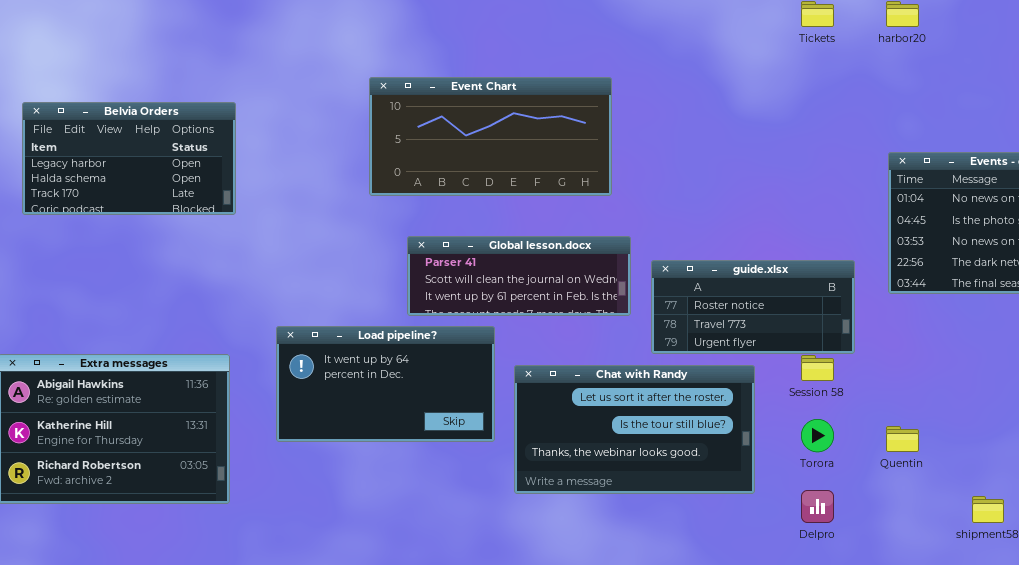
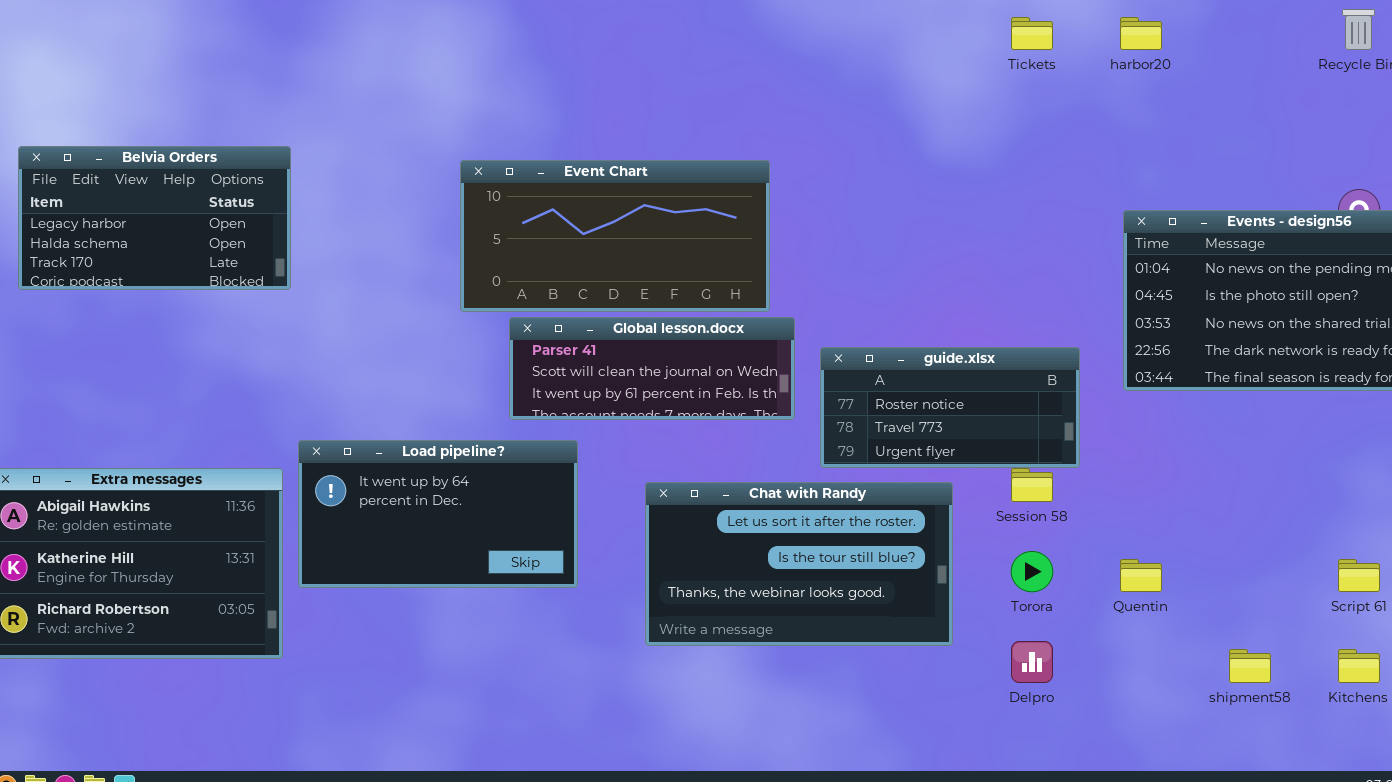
Event Chart: [369,77,612,196] -> [460,160,770,312], moved
Load pipeline?: [276,326,495,442] -> [298,440,578,588], moved

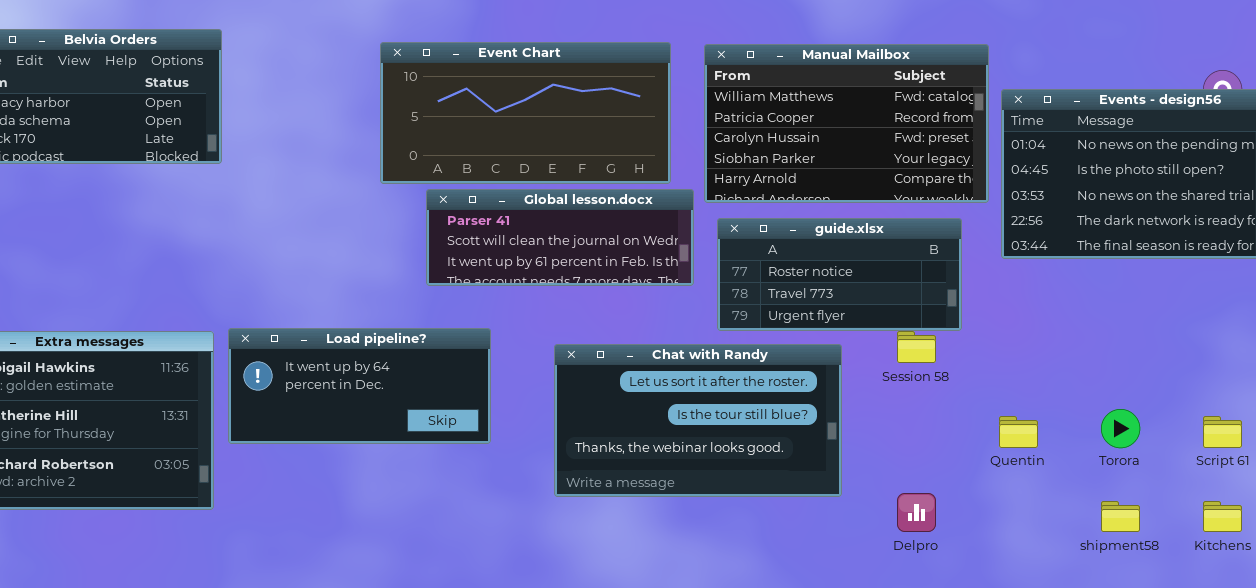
Manual Mailbox: none -> [704,44,989,203], opened
Load pipeline?: [298,440,578,588] -> [228,328,491,444], resized
Torora: [1011,551,1053,592] -> [1101,409,1140,448], moved

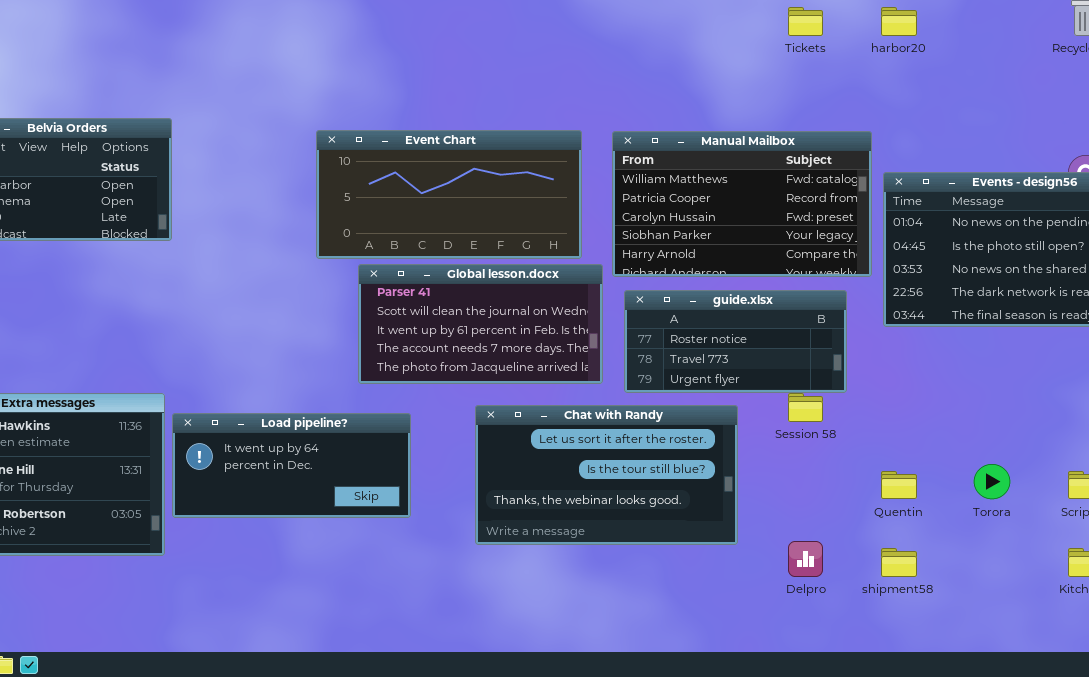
Global lesson.docx: [426,189,694,286] -> [358,264,603,384], resized
Load pipeline?: [228,328,491,444] -> [172,413,411,518], moved
shipment58: [1101,501,1140,532] -> [881,548,917,577], moved

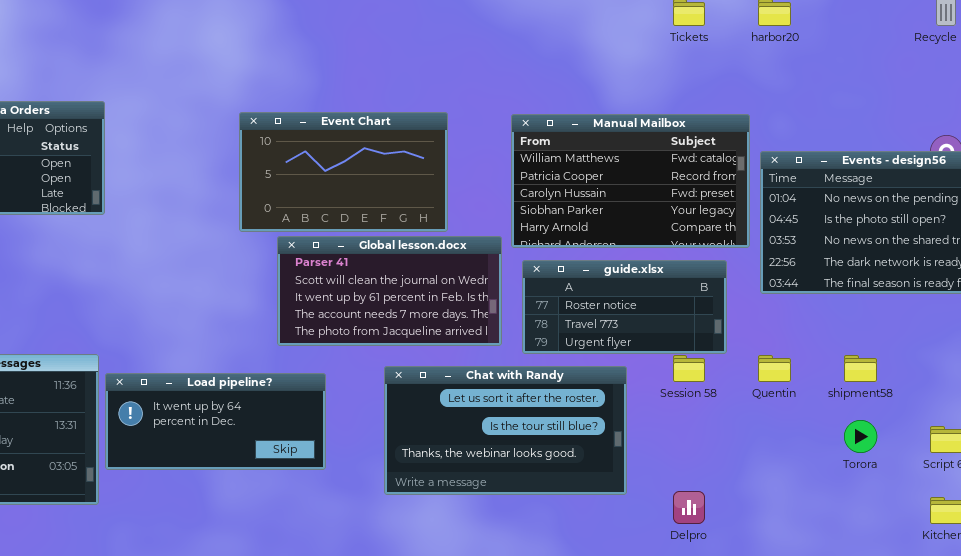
Event Chart: [316,130,582,259] -> [239,112,448,232], resized
Quentin: [881,471,917,499] -> [758,355,791,382], moved
shipment58: [881,548,917,577] -> [844,355,877,382], moved

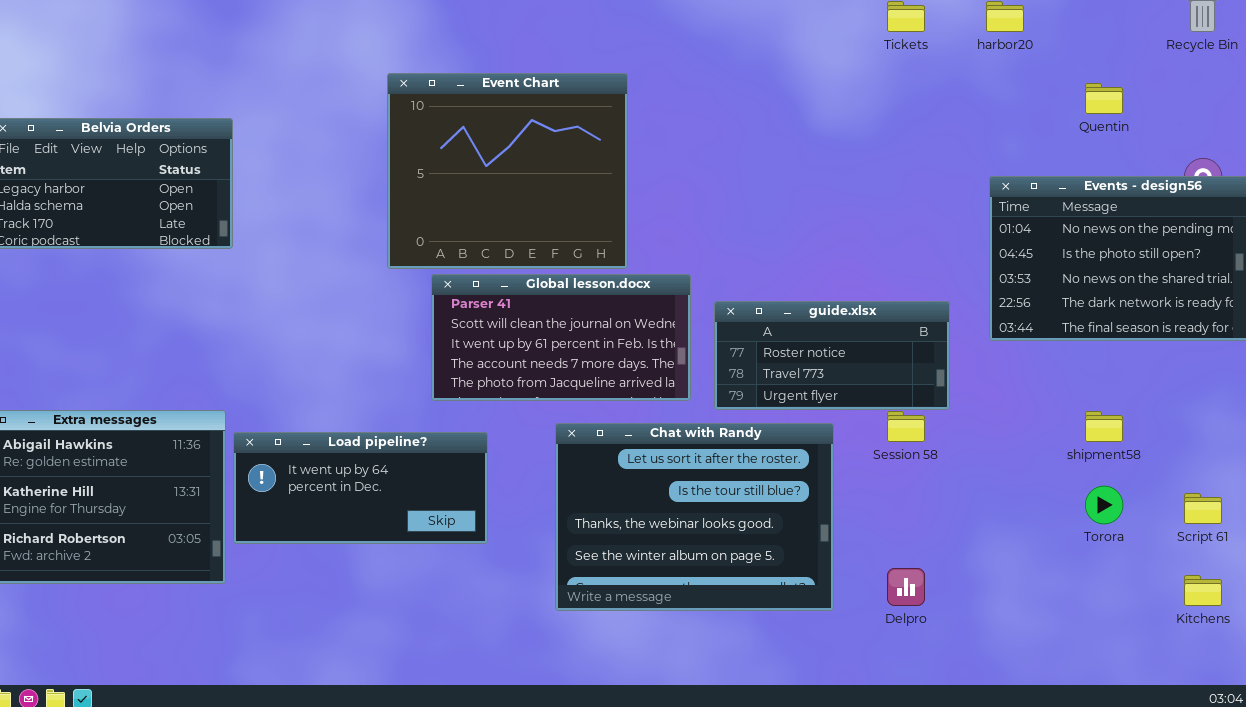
Event Chart: [239,112,448,232] -> [387,73,628,269], resized
Manual Mailbox: [511,114,750,248] -> none, closed
Quentin: [758,355,791,382] -> [1085,83,1123,114], moved
Chat with Randy: [384,366,627,495] -> [555,423,834,611], resized

